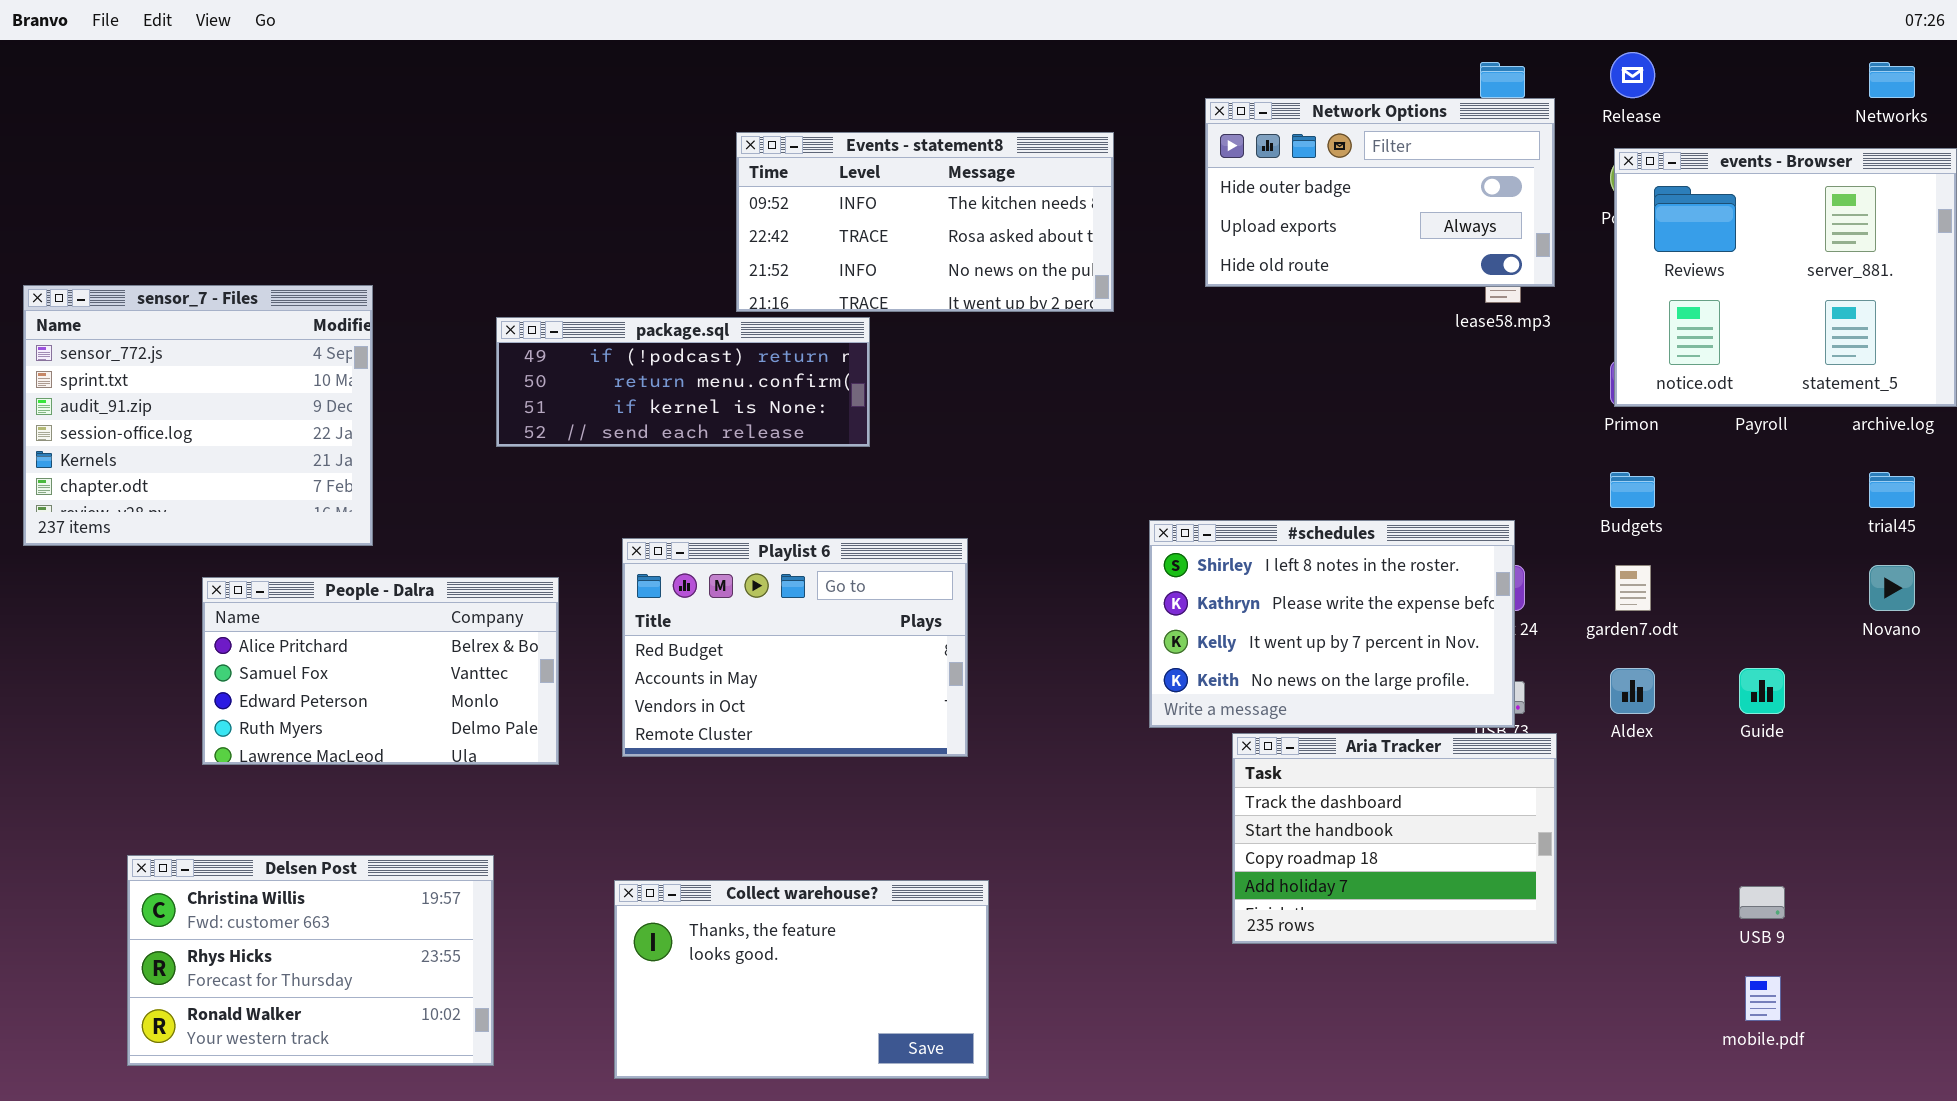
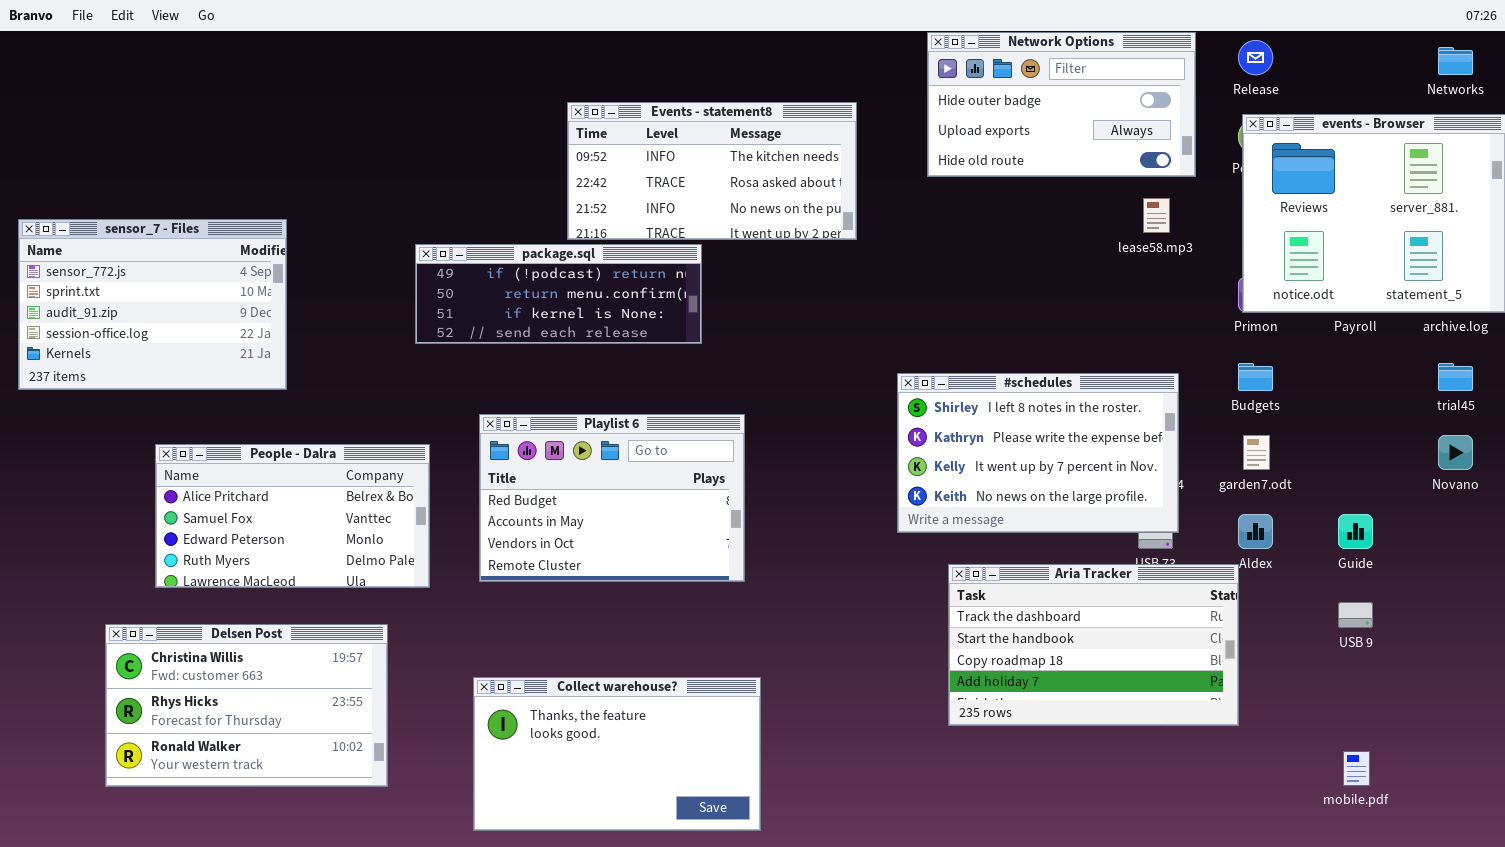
Network Options: [1205,98,1555,287] -> [927,32,1196,177], moved
sensor_7 - Files: [23,285,373,546] -> [18,219,287,390], resized
package.sql: [496,317,870,447] -> [415,244,702,344], moved
#schedules: [1149,520,1515,728] -> [897,373,1179,533], moved
Aria Tracker: [1232,733,1557,944] -> [948,564,1239,726], resized
Delsen Post: [127,855,494,1066] -> [105,624,388,787], moved
USB 9: [1739,886,1785,919] -> [1338,602,1373,628], moved

